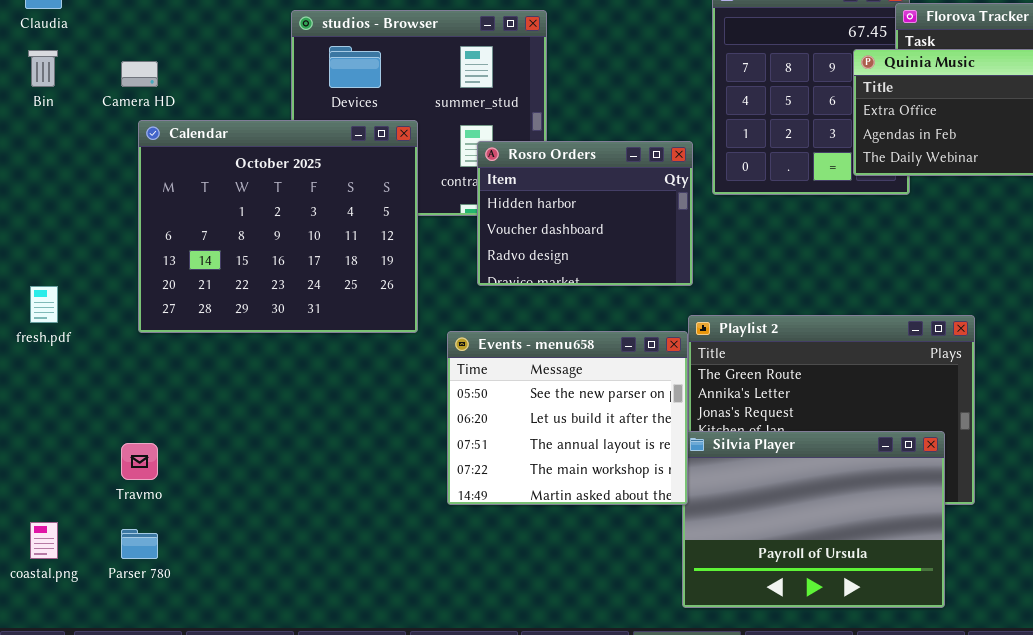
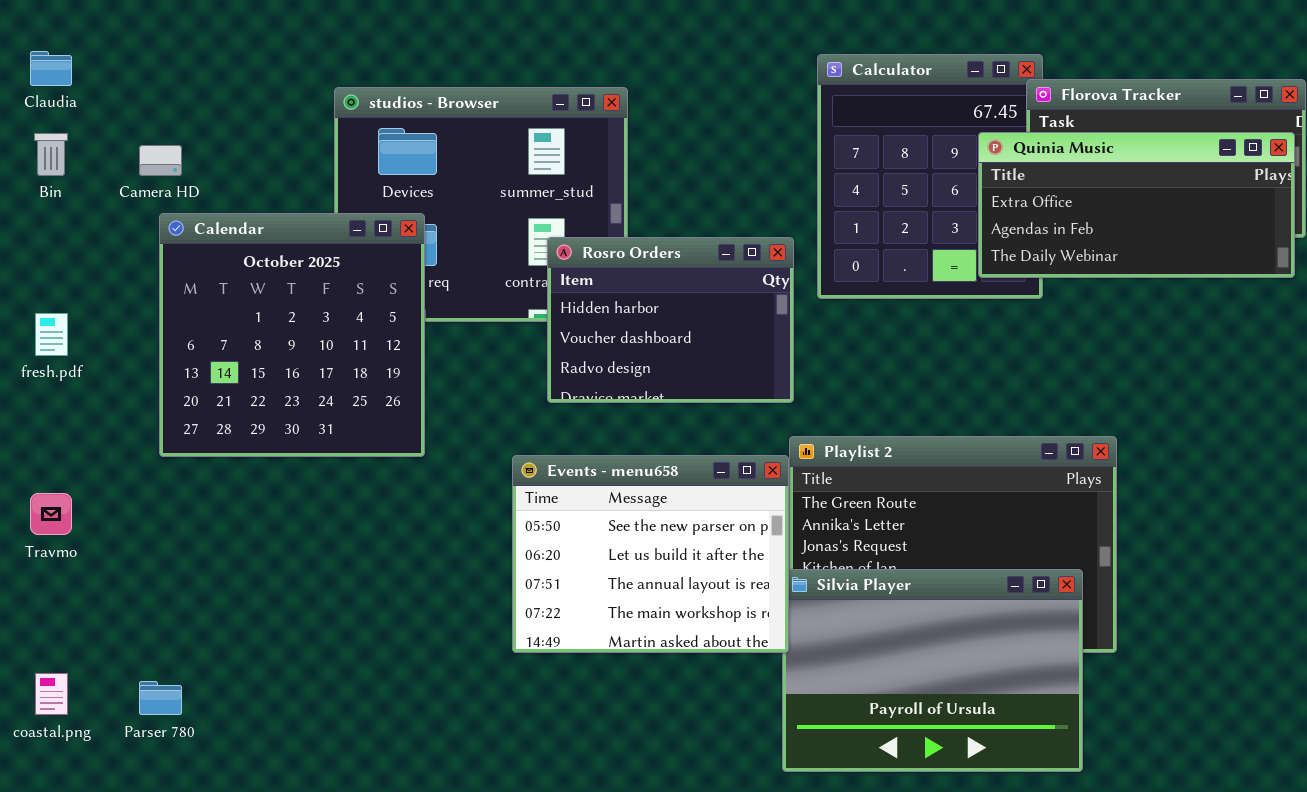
Calendar: [138,120,418,333] -> [159,213,425,457], resized
fresh.pdf: [30,286,58,323] -> [35,313,68,356], moved
Travmo: [121,443,158,480] -> [30,493,72,535], moved

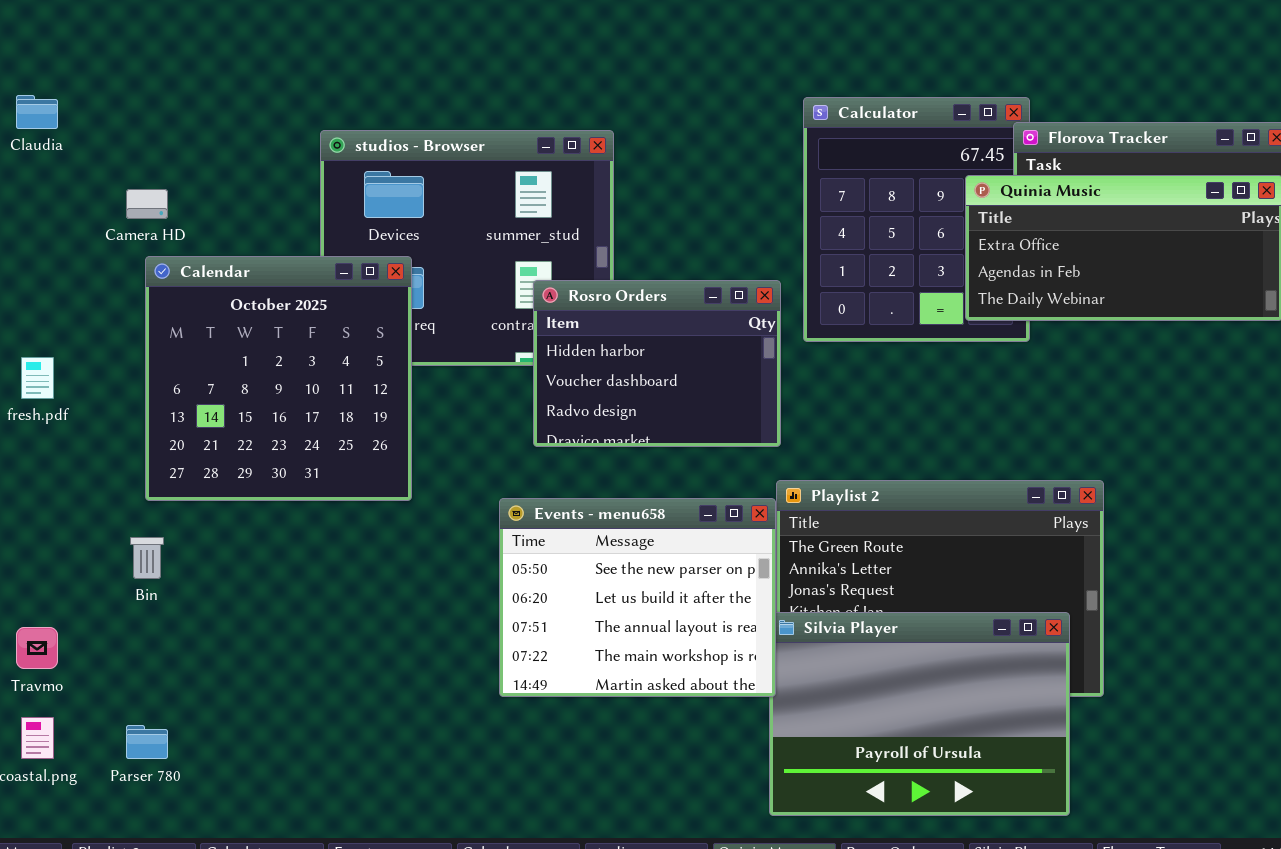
Bin: [34,133,68,176] -> [130,537,164,579], moved
Travmo: [30,493,72,535] -> [16,627,58,669], moved

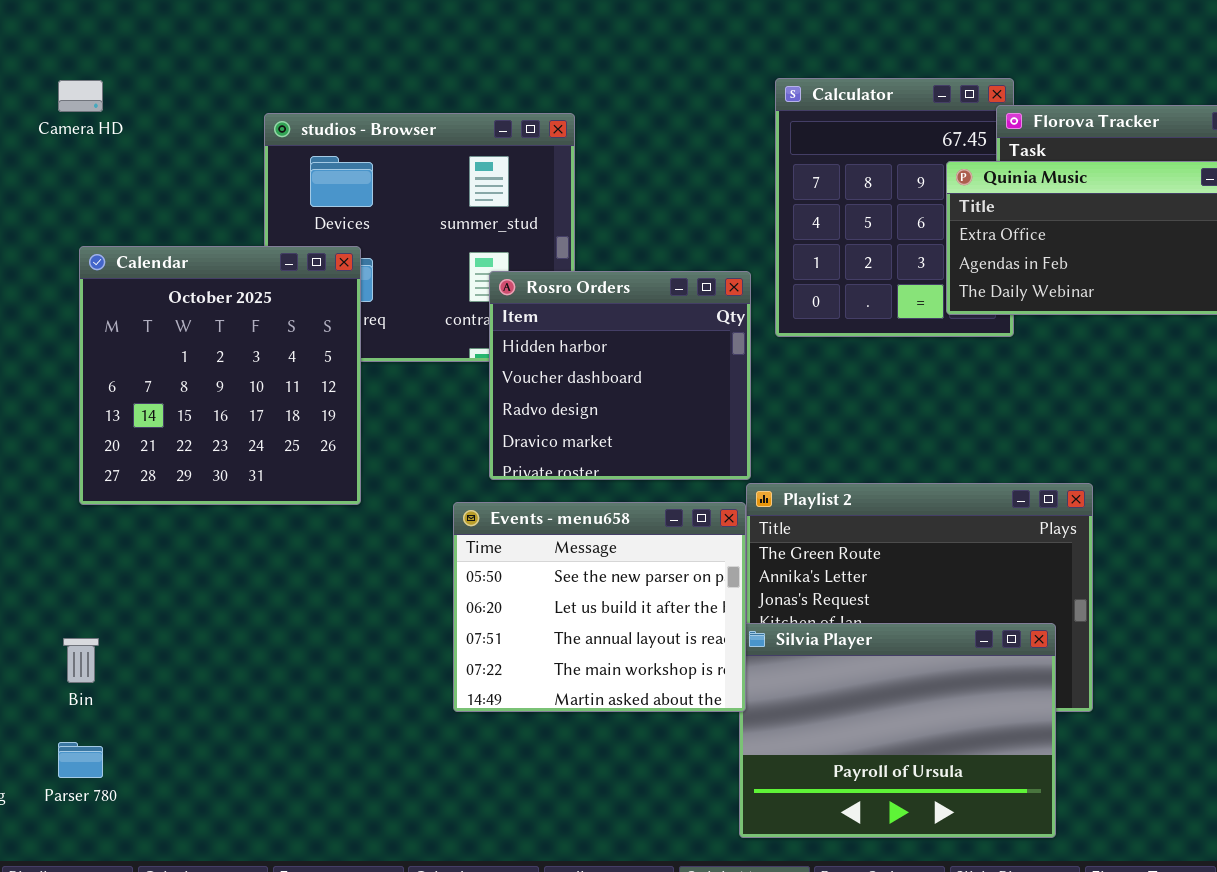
Camera HD: [126,189,168,219] -> [58,80,103,112], moved
Rosro Orders: [533,280,781,447] -> [489,271,751,480], resized
Bin: [130,537,164,579] -> [63,638,99,683], moved

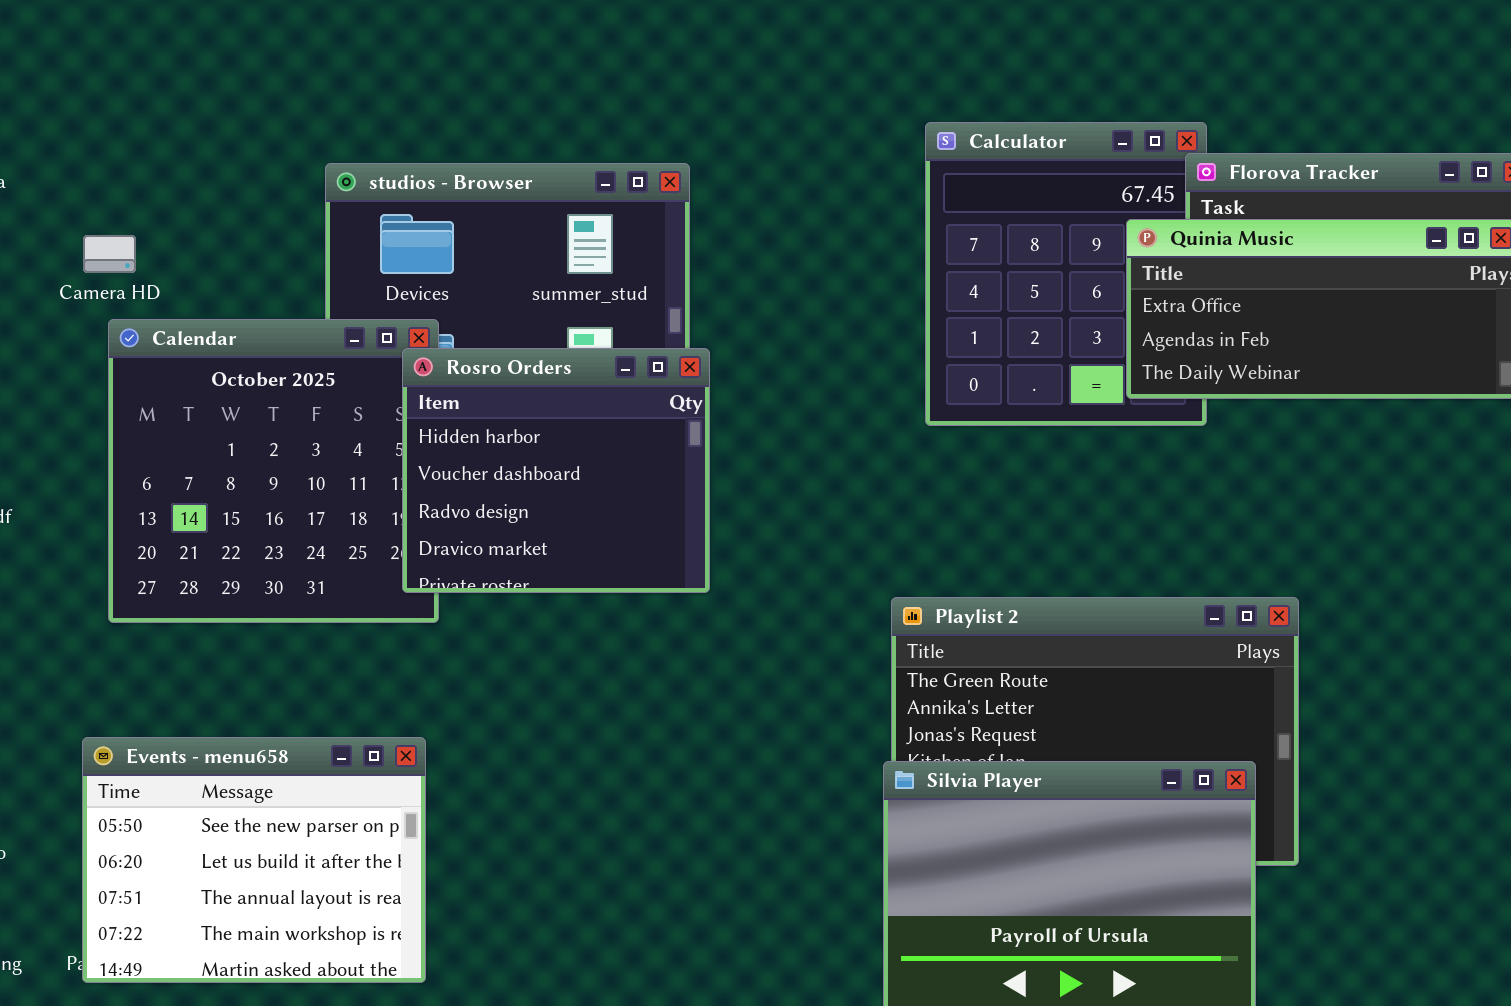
Camera HD: [58,80,103,112] -> [83,235,136,273], moved
Rosro Orders: [489,271,751,480] -> [402,348,710,593], moved
Events - menu658: [453,502,746,712] -> [82,737,426,983], moved

